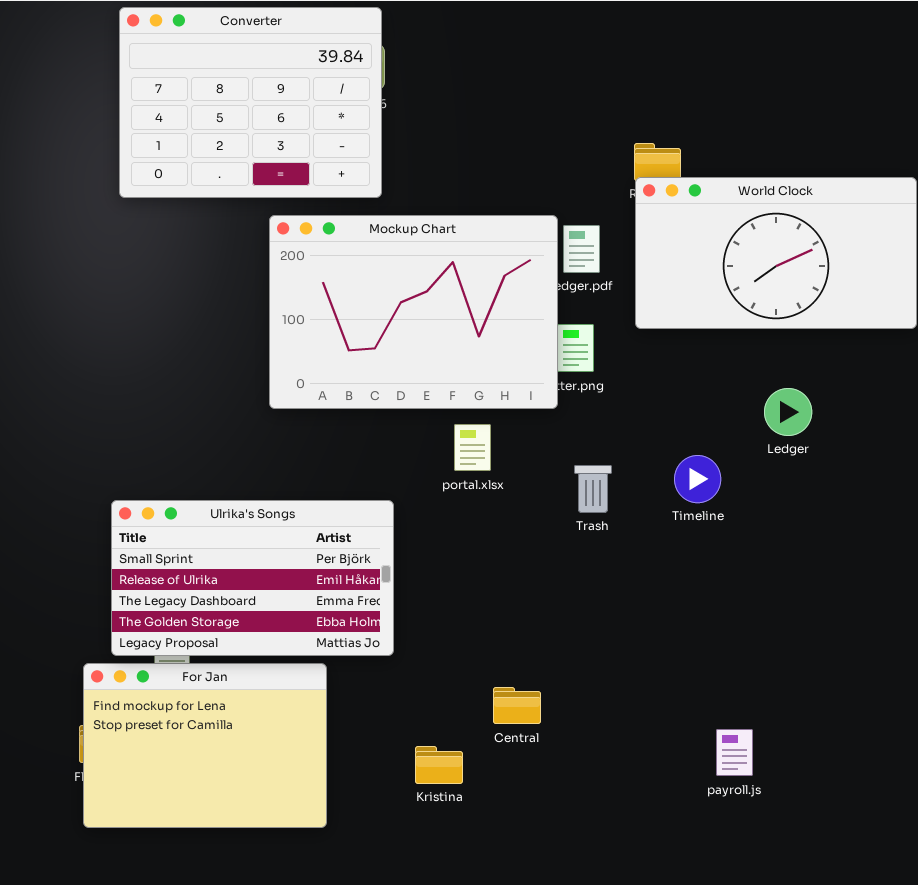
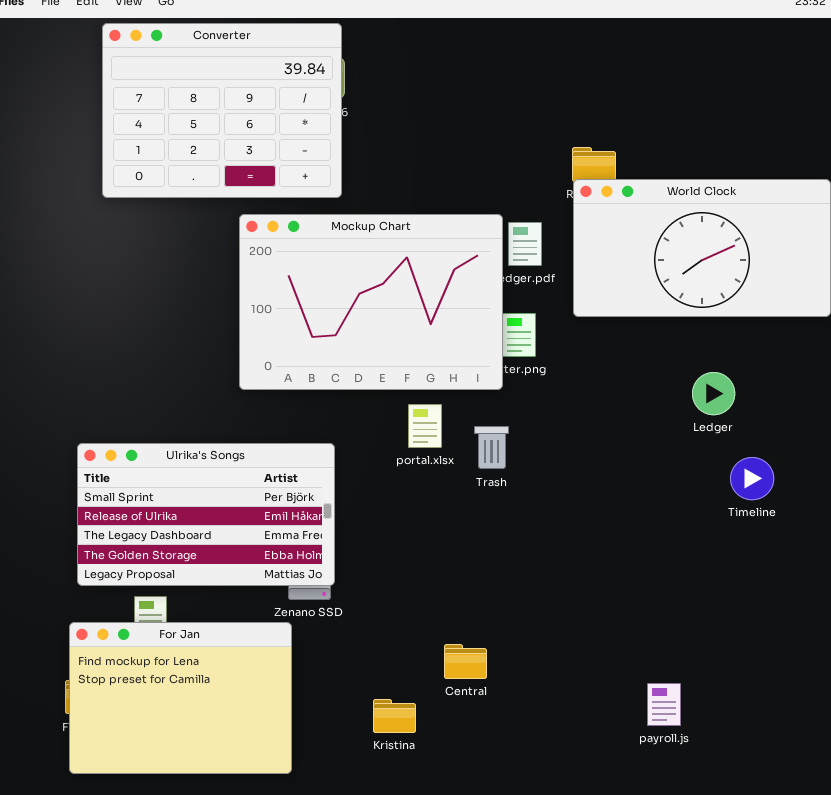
Timeline: [674,455,721,503] -> [730,457,774,500], moved
Trash: [574,465,612,513] -> [474,426,509,469], moved
Ulrika's Songs: [111,500,394,656] -> [77,443,335,586], moved

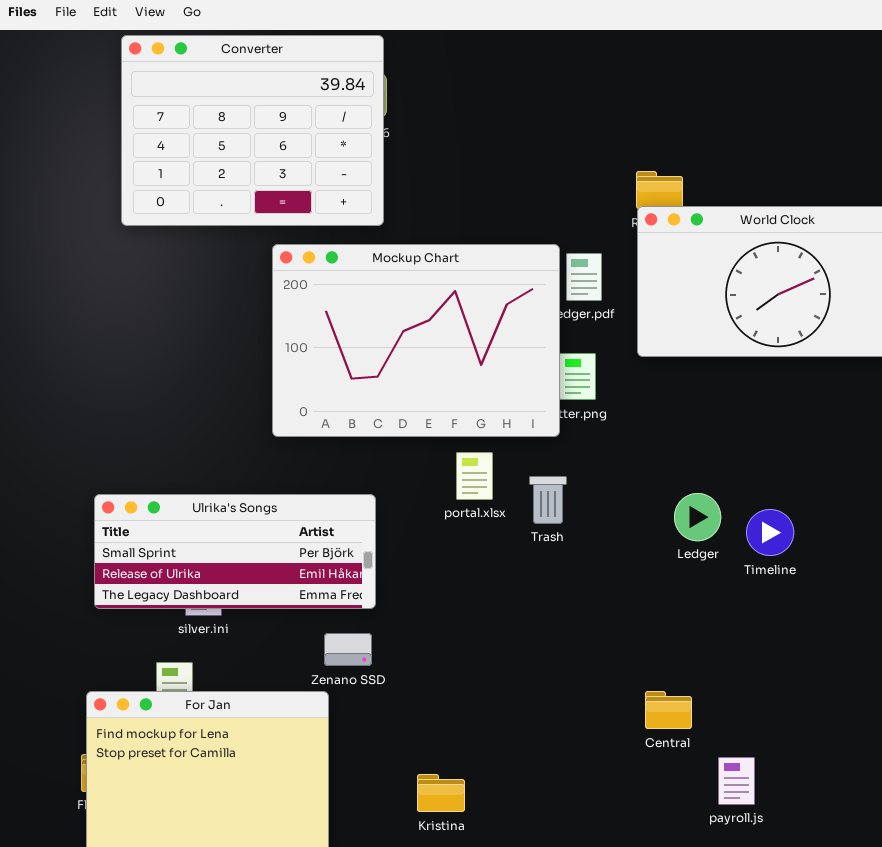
Ledger: [692,372,735,415] -> [674,493,721,541], moved
Ulrika's Songs: [77,443,335,586] -> [94,494,376,609], resized
Timeline: [730,457,774,500] -> [746,509,794,556], moved
Central: [444,644,487,679] -> [645,691,692,729], moved

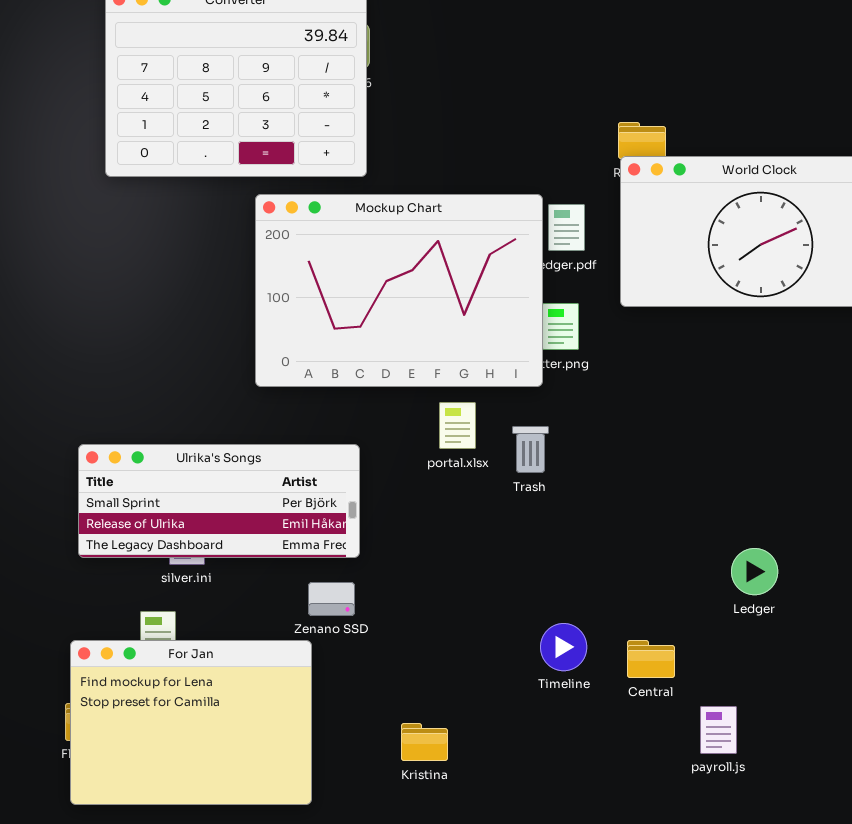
Ledger: [674,493,721,541] -> [731,548,778,595], moved
Timeline: [746,509,794,556] -> [540,623,587,671], moved

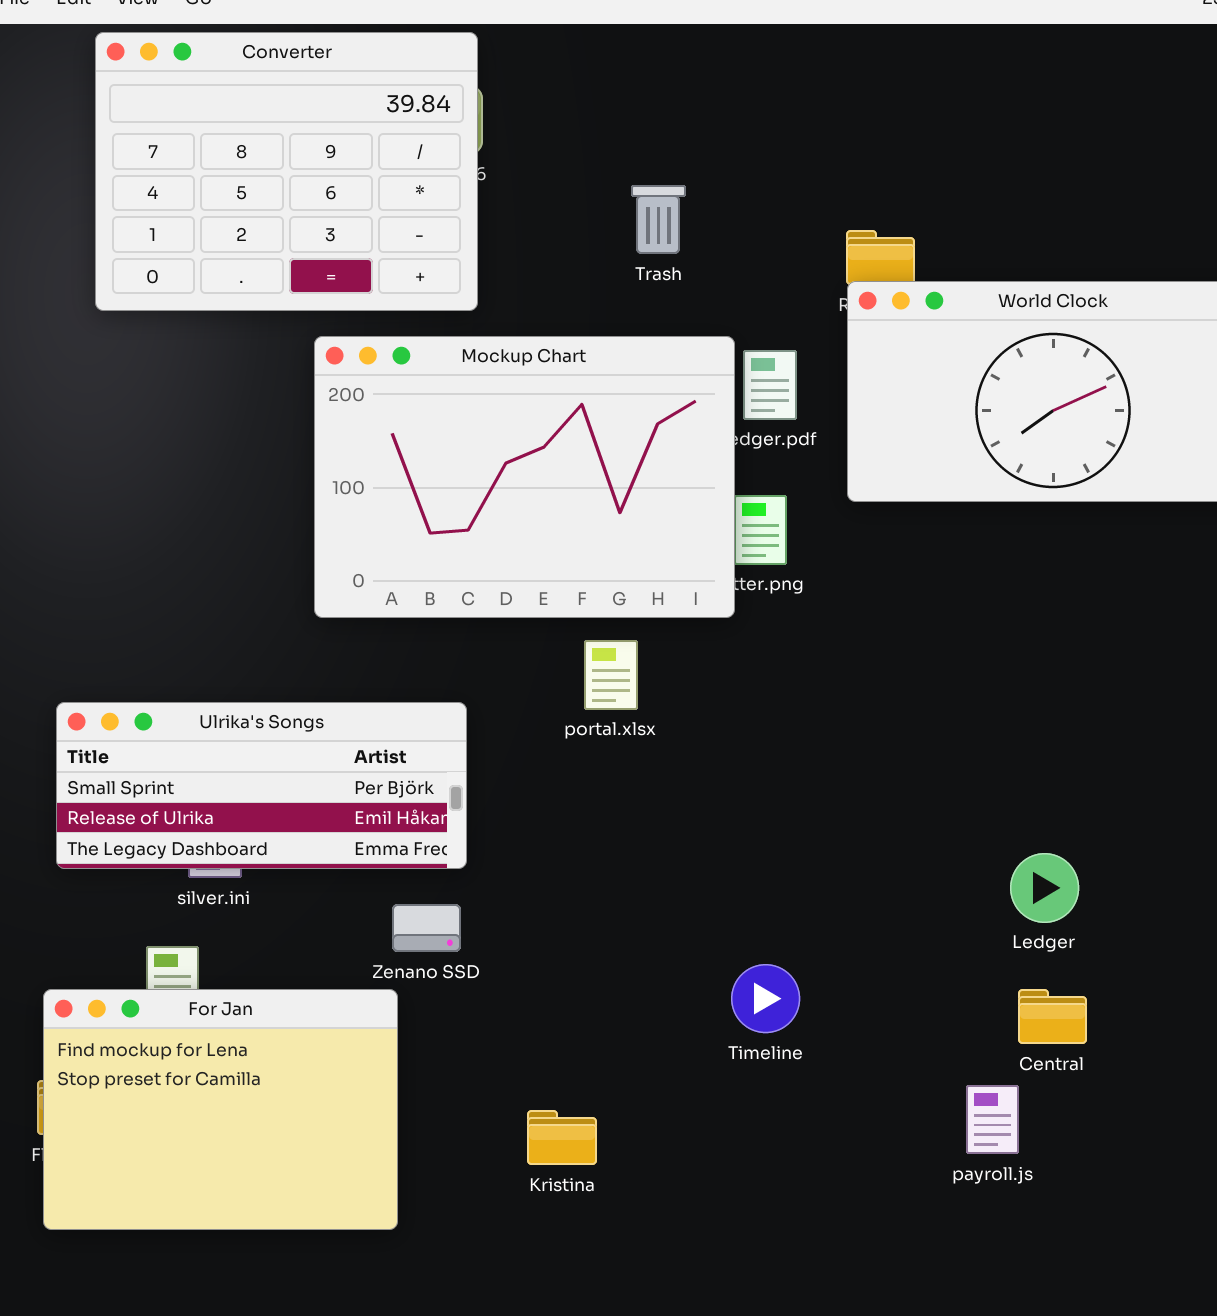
Trash: [512,426,549,473] -> [631,185,686,254], moved
Central: [627,640,675,678] -> [1018,989,1087,1044], moved

